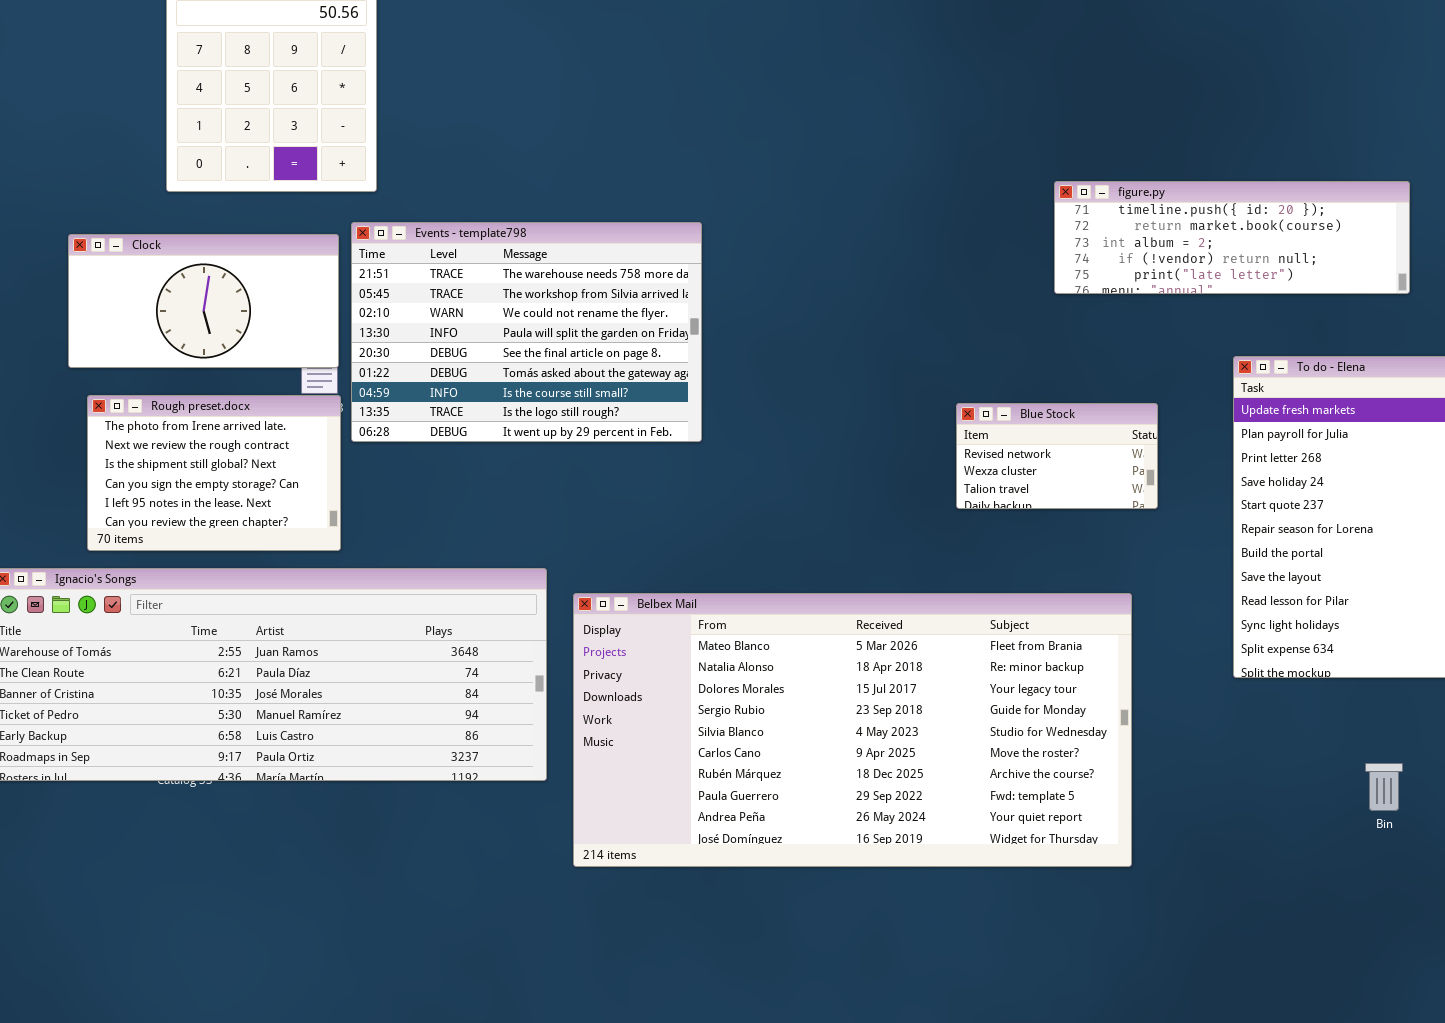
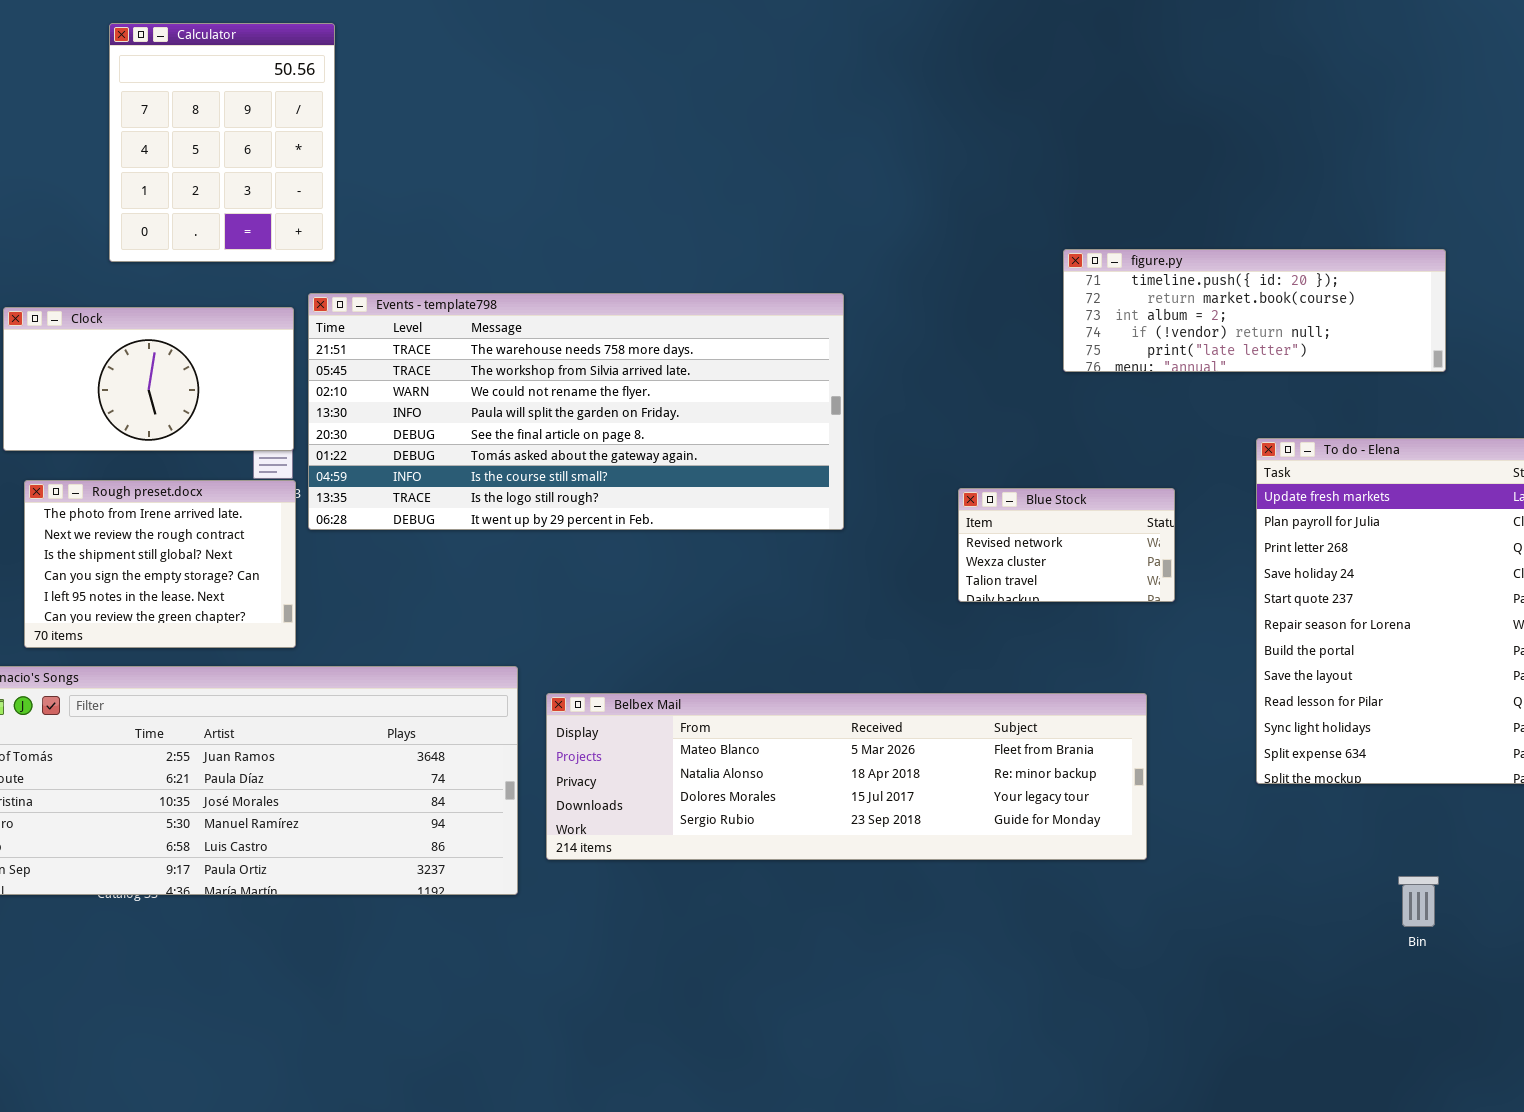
Events - template798: [351,222,702,442] -> [308,293,844,530], resized
Belbex Mail: [573,593,1132,867] -> [546,693,1147,860], resized

